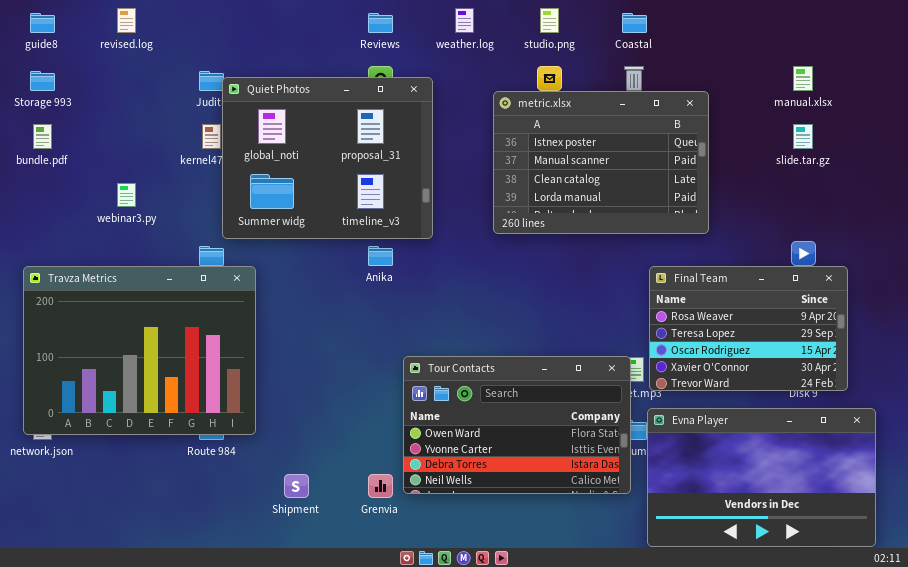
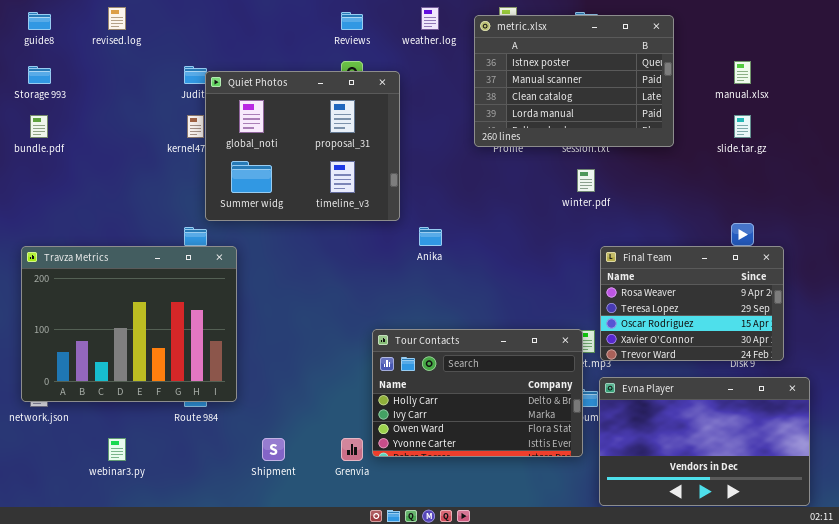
metric.xlsx: [493,91,709,234] -> [474,15,674,147], moved
webinar3.py: [117,183,136,207] -> [108,438,126,461], moved
Anika: [368,246,393,266] -> [419,227,442,246], moved
Tour Contacts: [403,356,631,494] -> [372,329,583,457], scrolled up 2 rows

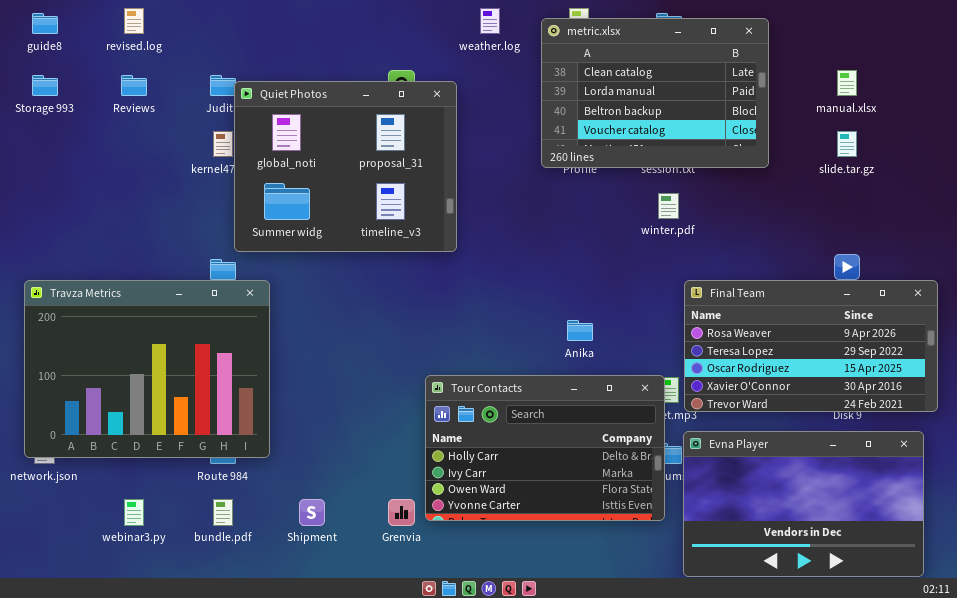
Reviews: [341,12,363,30] -> [121,75,147,96], moved
metric.xlsx: [474,15,674,147] -> [541,18,769,168], scrolled down 2 rows
bundle.pdf: [30,115,48,138] -> [213,499,233,526], moved
Anika: [419,227,442,246] -> [567,320,593,341], moved
Final Team: [600,246,784,361] -> [684,280,938,412], resized

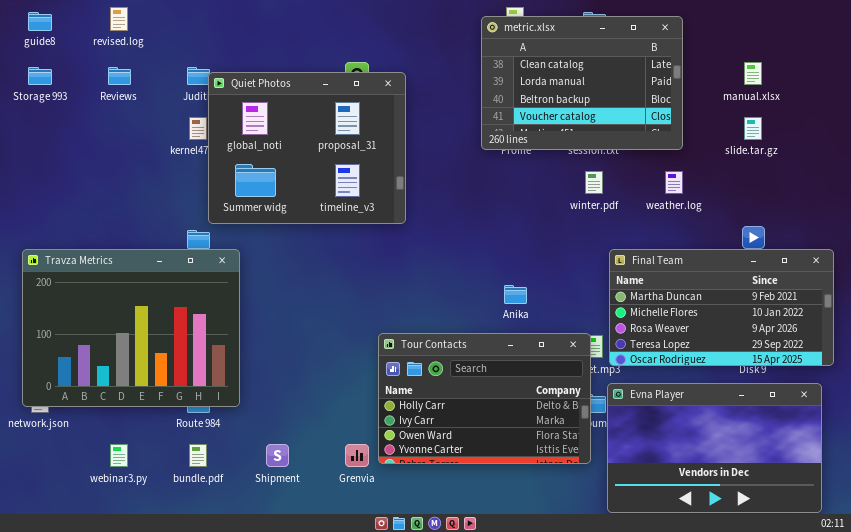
weather.log: [480,8,500,34] -> [665,171,683,194], moved
Final Team: [684,280,938,412] -> [609,249,834,366], scrolled up 2 rows

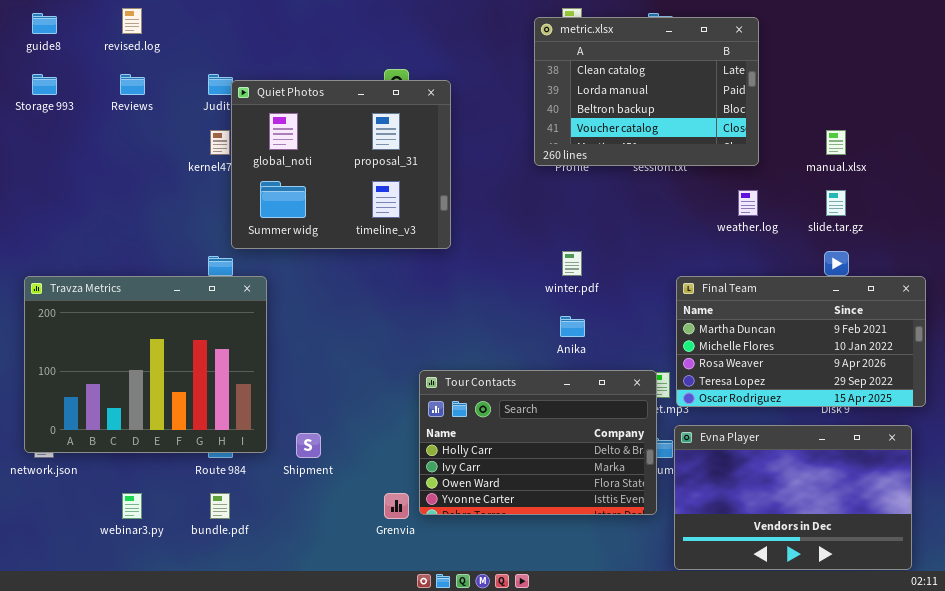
manual.xlsx: [744,62,762,85] -> [826,130,846,155], moved
slide.tar.gz: [744,117,762,140] -> [826,190,846,216], moved
winter.pdf: [585,171,603,194] -> [562,251,582,276], moved
Shipment: [266,444,289,467] -> [296,433,321,458], moved

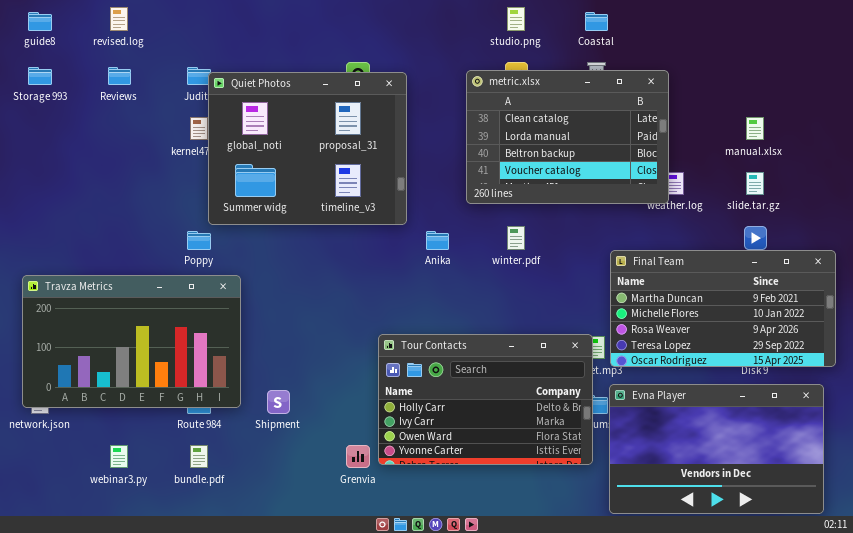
metric.xlsx: [534,17,759,166] -> [466,70,669,204], moved
Travza Metrics: [24,276,267,453] -> [22,275,241,408], resized
Anika: [560,316,585,337] -> [426,231,449,250], moved

